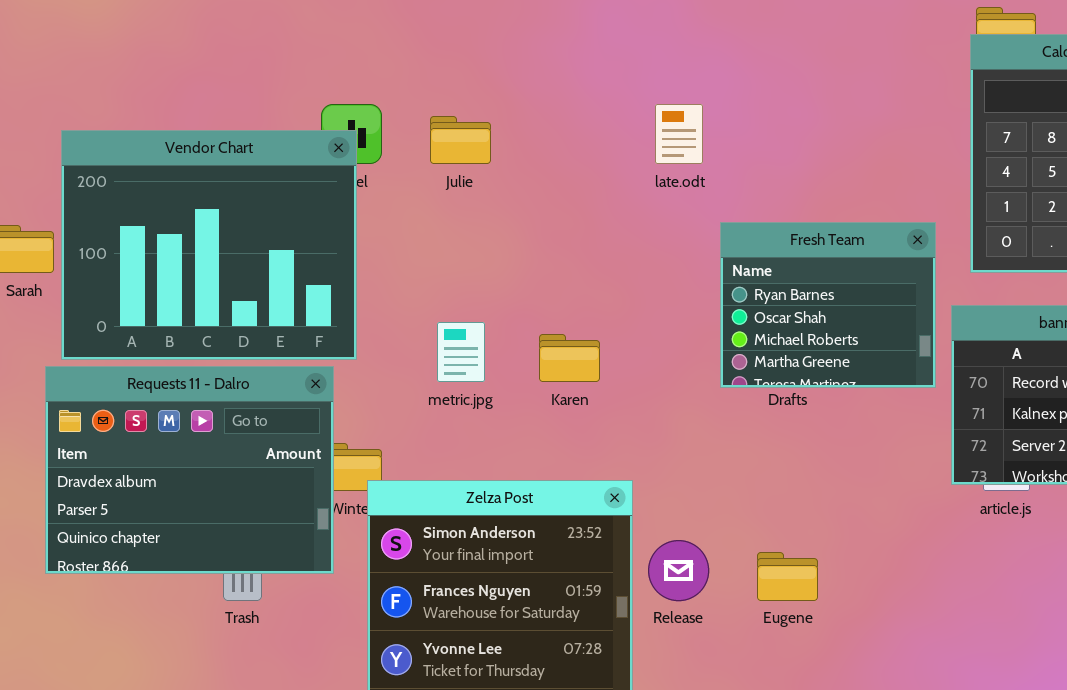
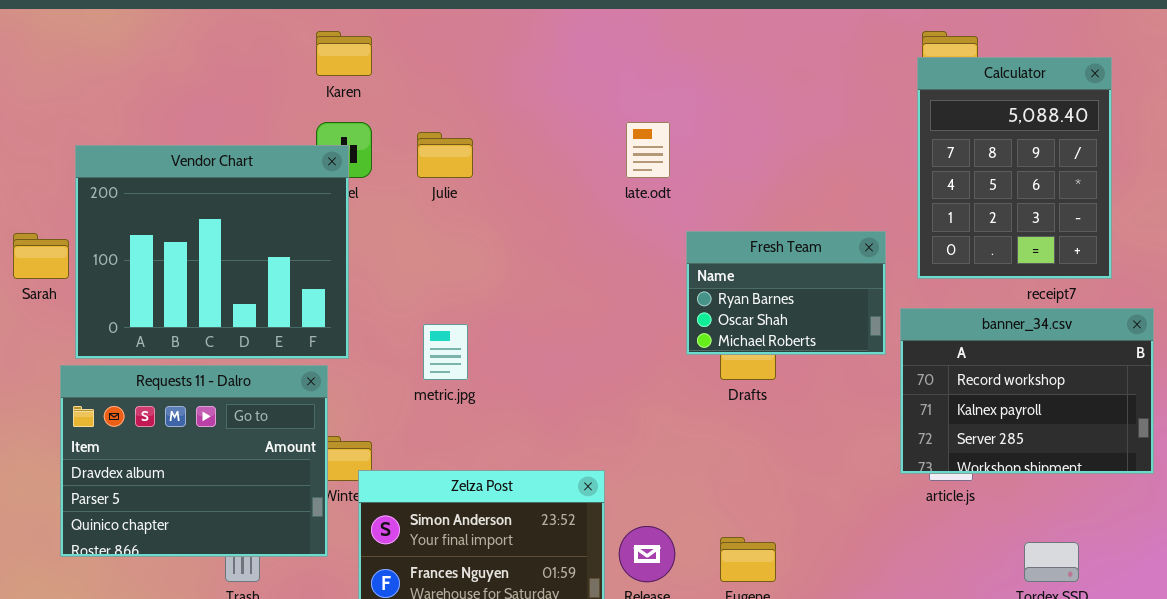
Fresh Team: [720,222,936,388] -> [686,231,886,355], resized
Karen: [539,334,600,382] -> [316,31,372,76], moved

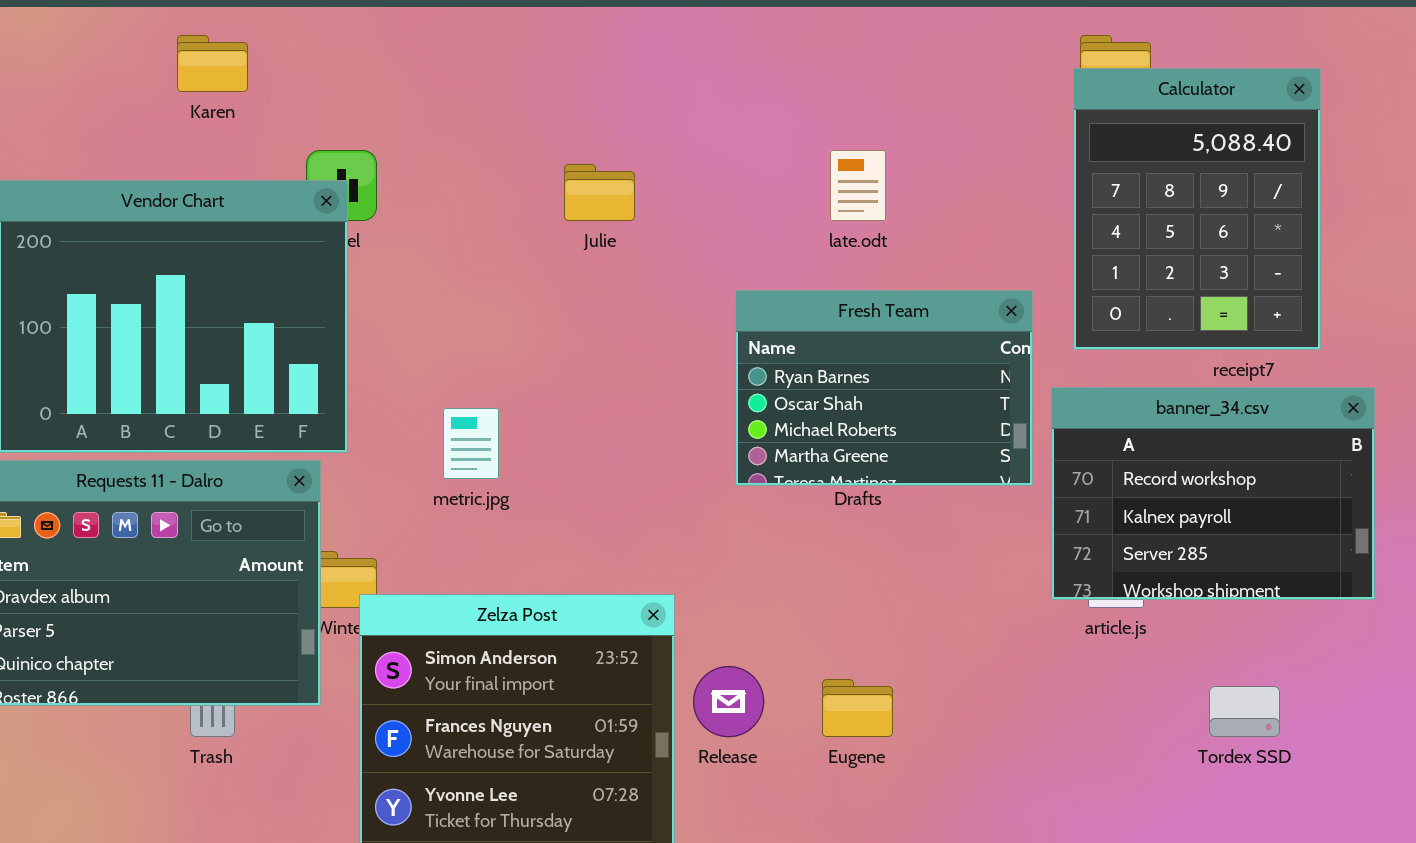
Karen: [316,31,372,76] -> [177,35,248,92], moved
late.odt: [626,122,670,178] -> [830,150,886,221], moved
Julie: [417,132,473,178] -> [564,164,635,221], moved
Fresh Team: [686,231,886,355] -> [735,290,1033,486], resized

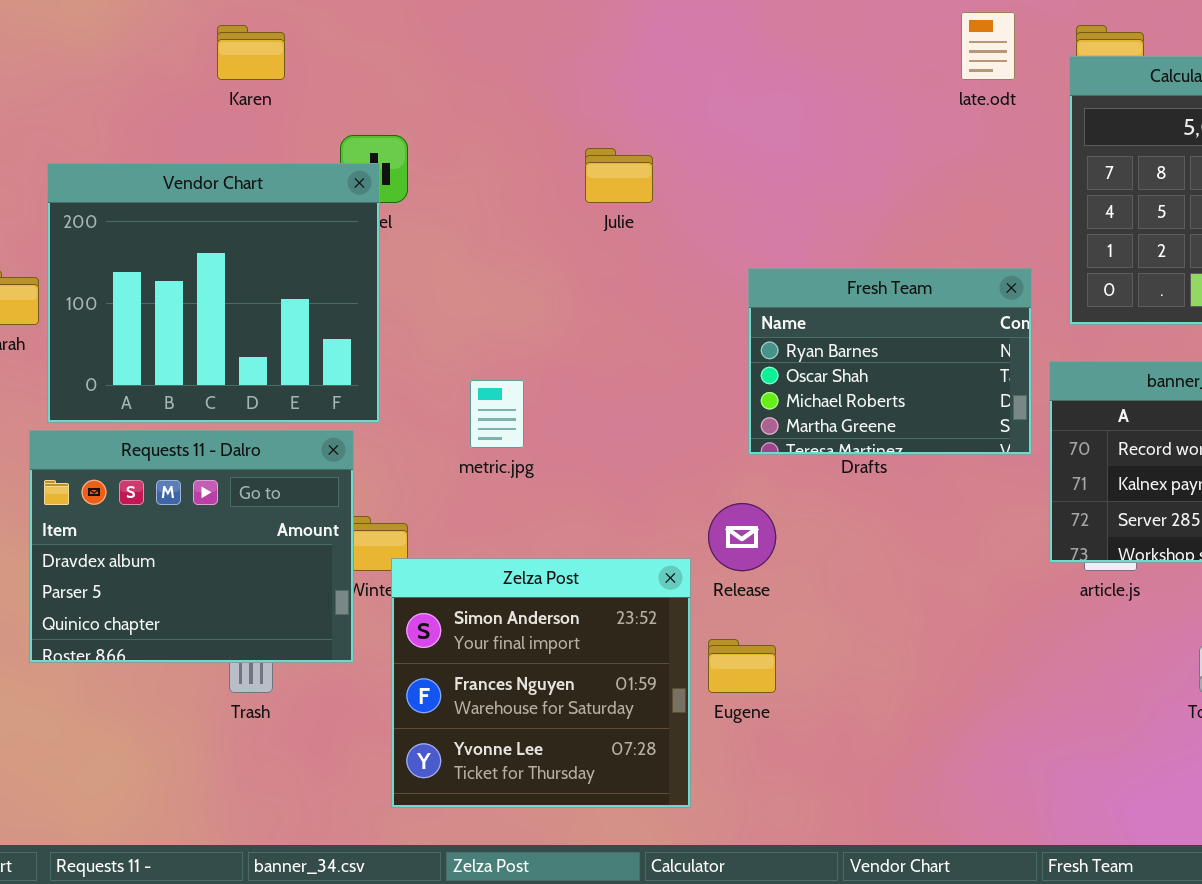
late.odt: [830,150,886,221] -> [961,12,1015,80], moved
Release: [693,666,764,737] -> [708,503,776,571], moved
Eugene: [822,679,893,737] -> [708,639,776,693], moved

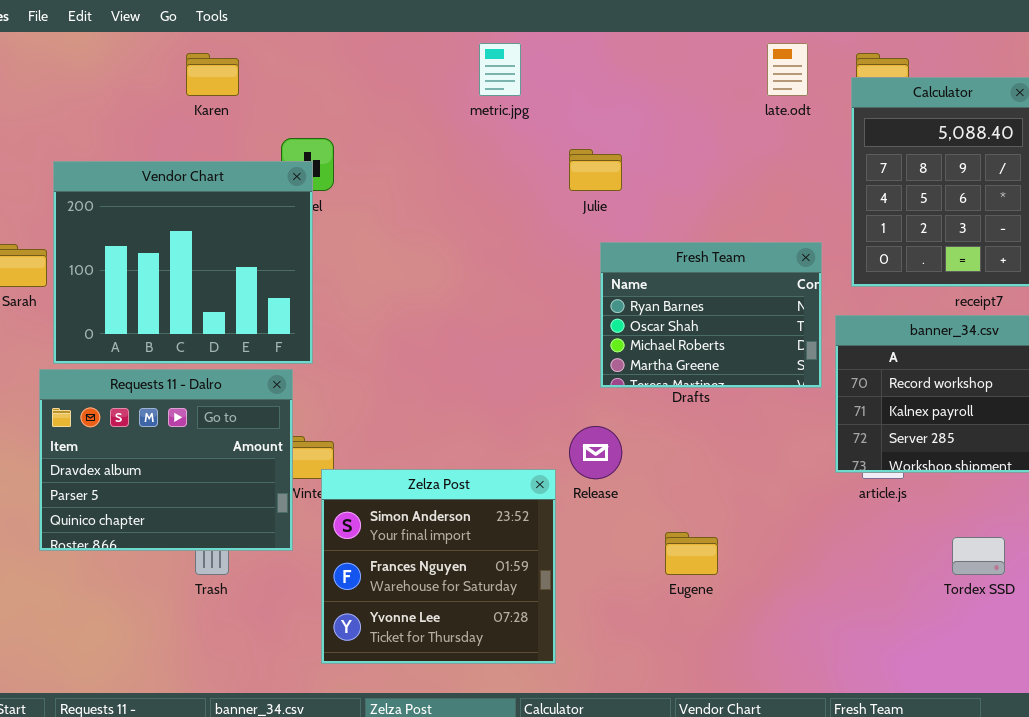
Julie: [585,148,653,203] -> [569,149,622,191], moved
metric.jpg: [470,380,524,448] -> [479,43,521,96], moved
Eugene: [708,639,776,693] -> [665,532,718,575], moved

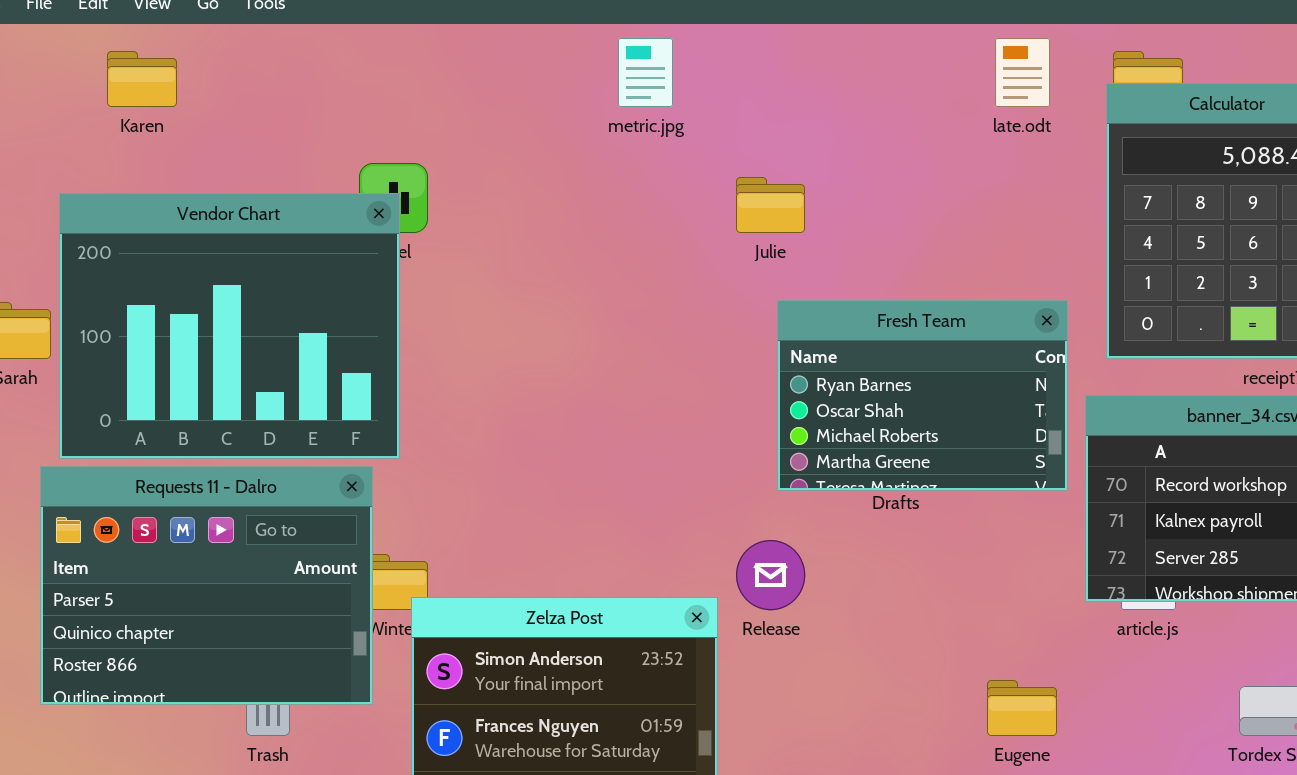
Karen: [186,53,239,96] -> [107,51,177,107], moved
Requests 11 - Dalro: [39,369,293,551] -> [40,466,373,705], scrolled down 1 row
Eugene: [665,532,718,575] -> [987,680,1057,736], moved

